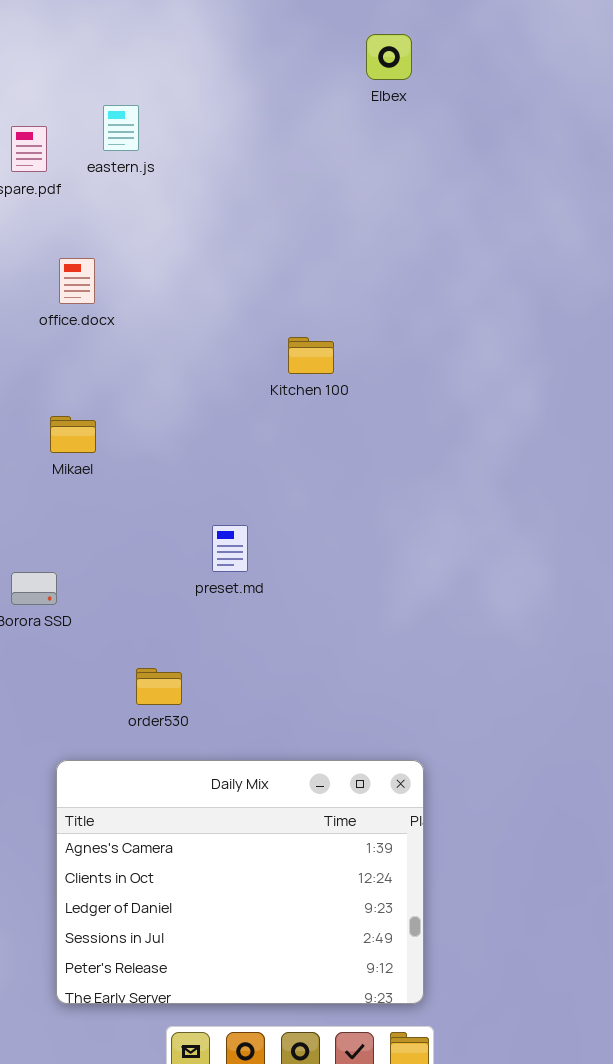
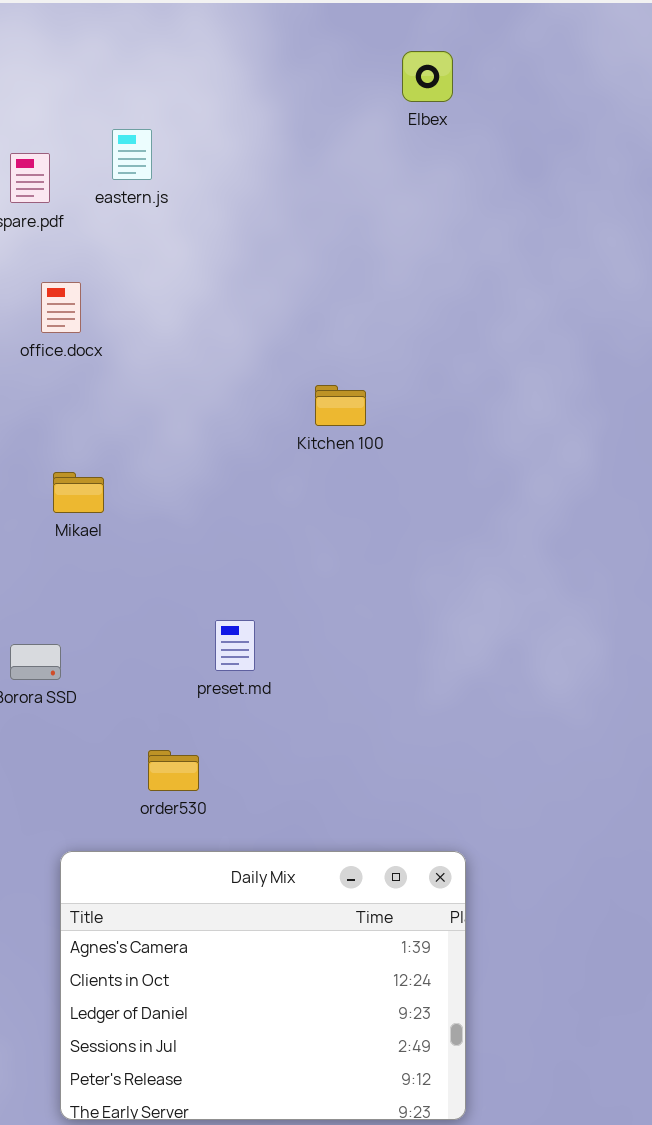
office.docx: [59,258,95,304] -> [41,282,81,333], moved
preset.md: [212,525,248,572] -> [215,620,255,671], moved

